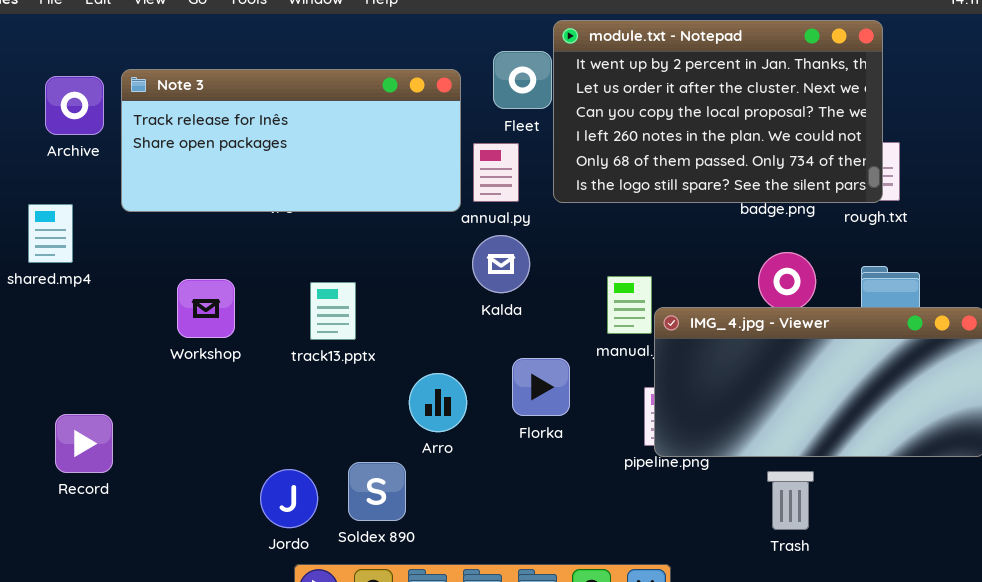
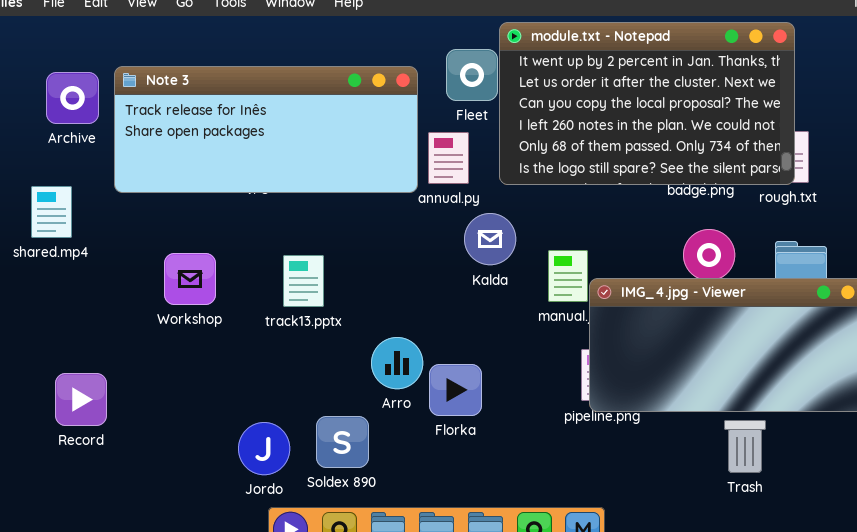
Kalda: [472,235,530,293] -> [464,213,516,265], moved
Florka: [512,358,570,416] -> [429,364,482,416], moved
Trash: [767,471,814,530] -> [724,420,766,473], moved

